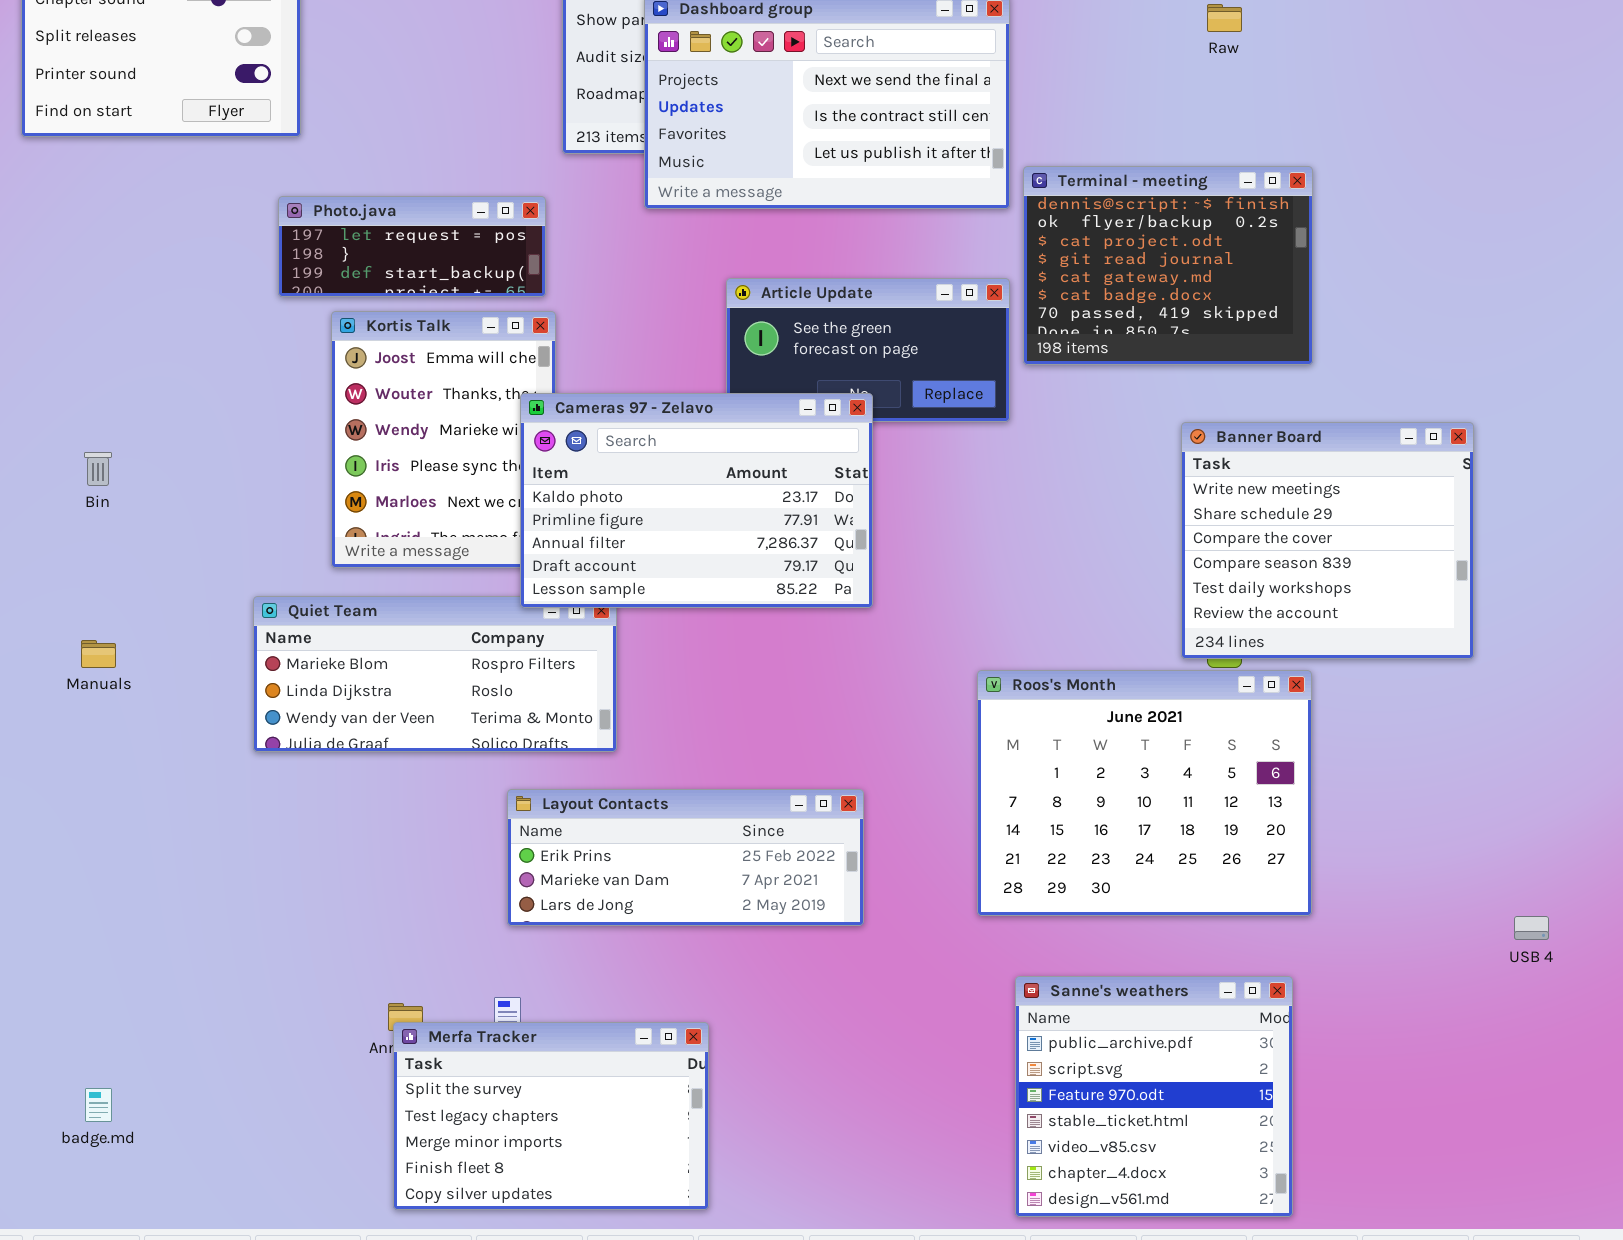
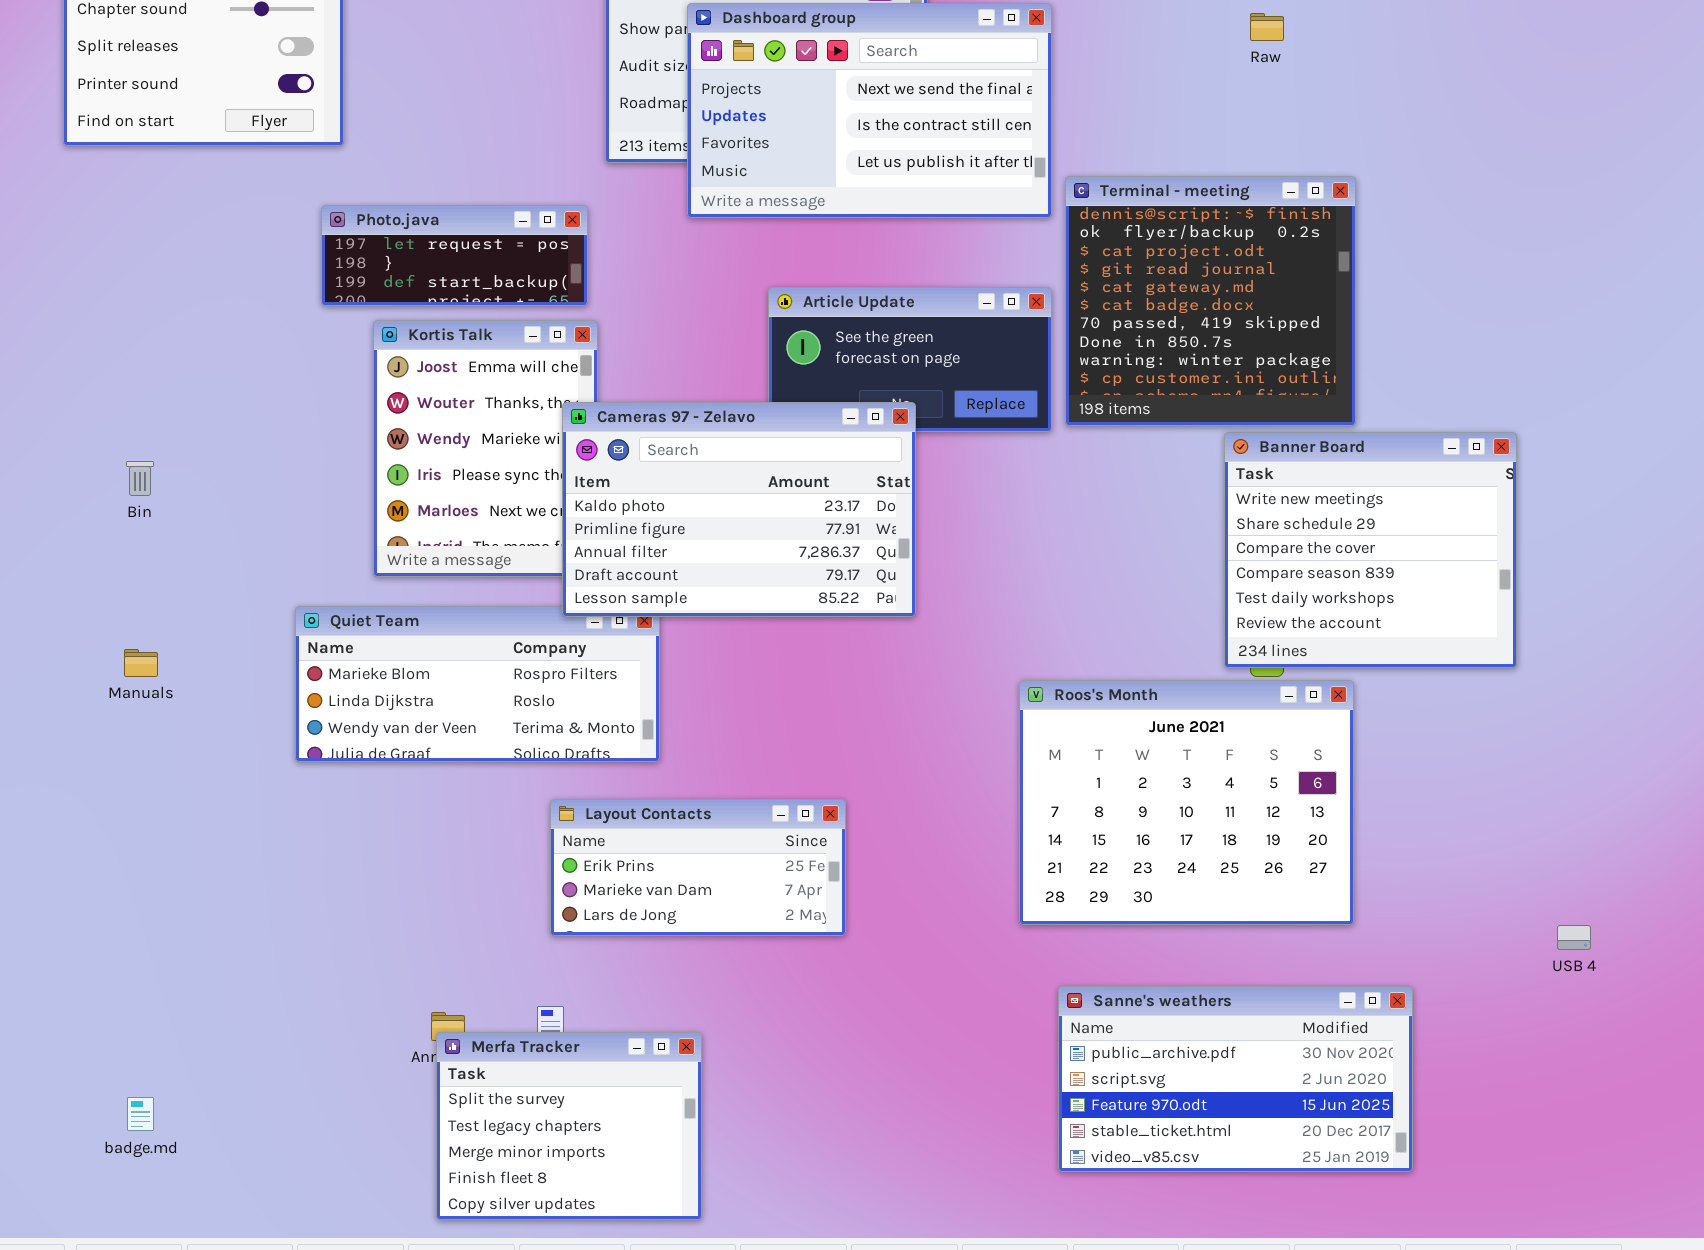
Terminal - meeting: [1023,166,1313,365] -> [1065,176,1356,426], resized
Layout Contacts: [507,789,864,926] -> [550,799,846,936], resized
Sanne's weathers: [1015,976,1293,1217] -> [1058,986,1413,1172], resized
Merfa Tracker: [393,1022,709,1210] -> [436,1032,702,1220], resized

